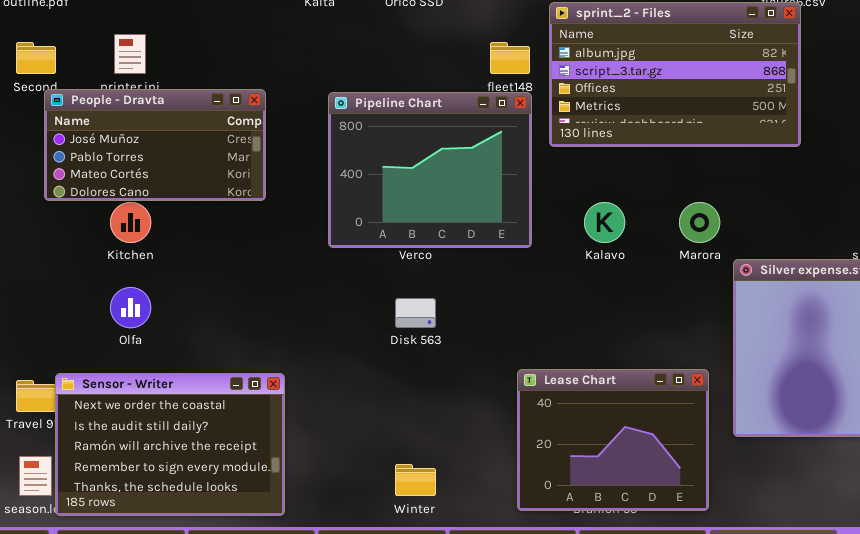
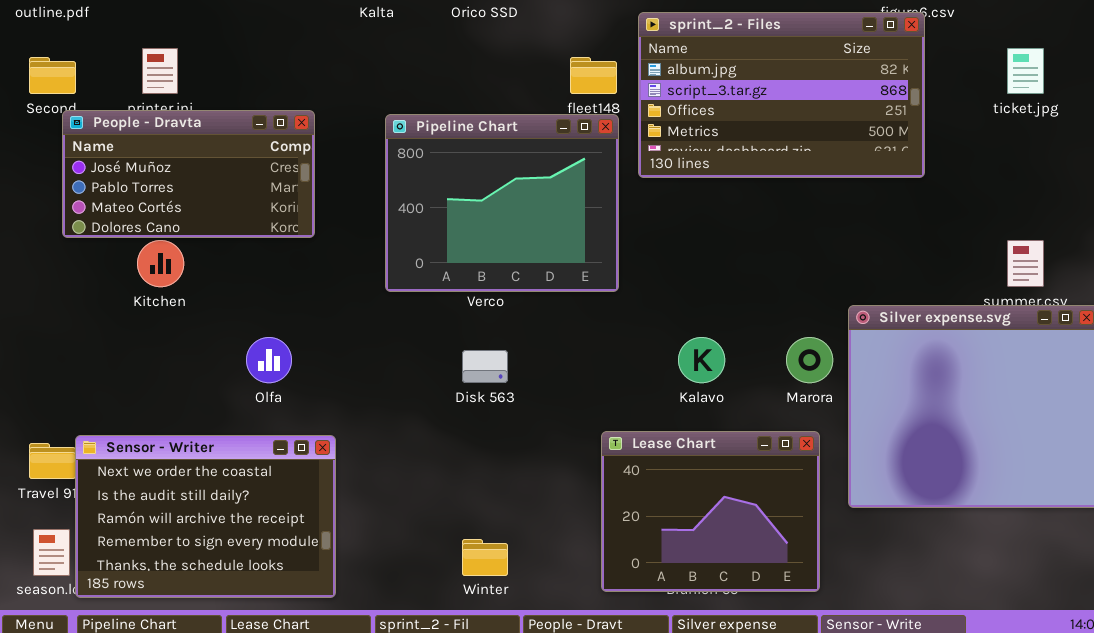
Kalavo: [584,202,625,243] -> [678,337,725,383], moved
Marora: [679,202,720,243] -> [786,337,833,383], moved
Olfa: [110,287,151,328] -> [246,337,292,383], moved

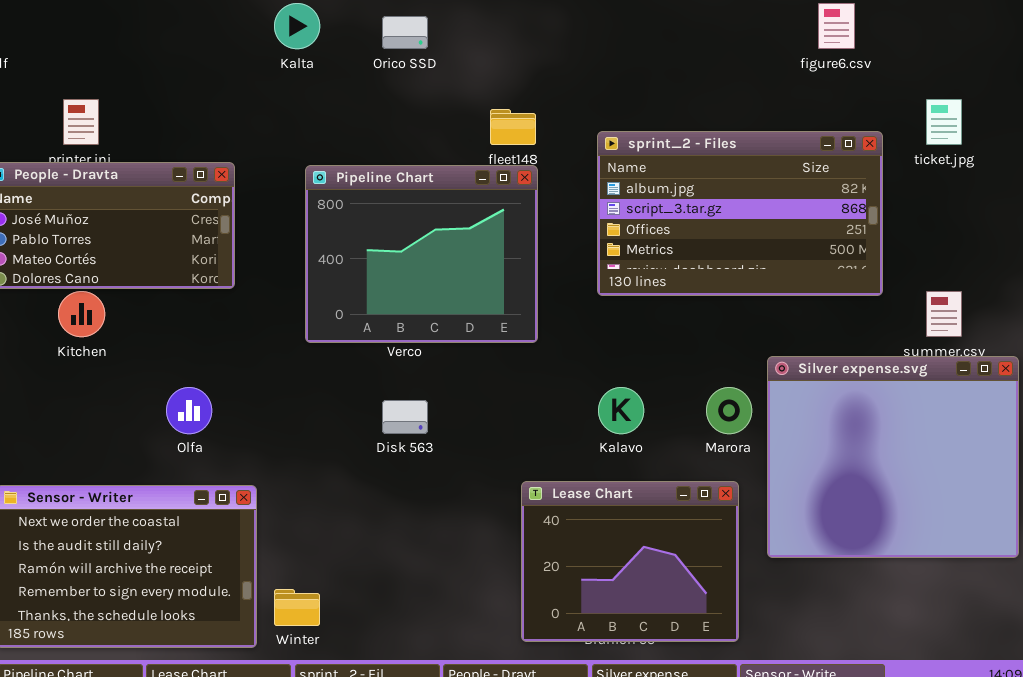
sprint_2 - Files: [638,12,925,178] -> [597,131,883,296], moved
Winter: [462,539,508,576] -> [274,589,320,626], moved

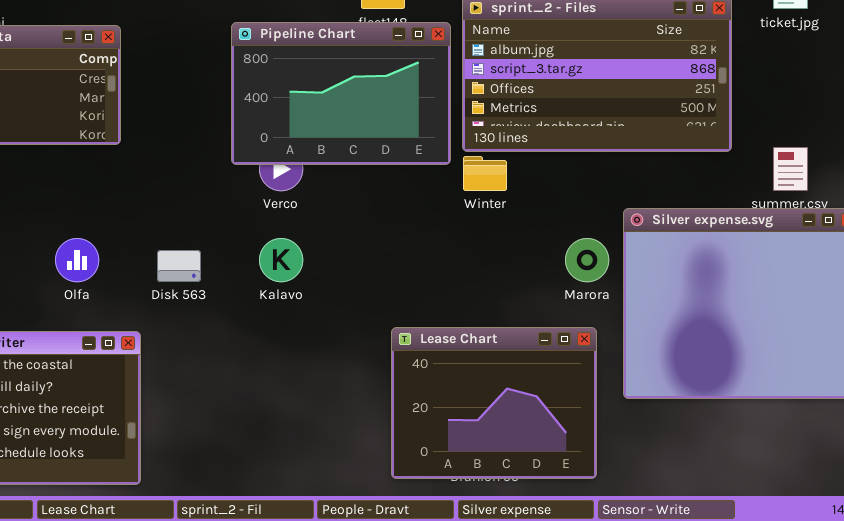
Pipeline Chart: [305,165,538,343] -> [231,22,451,165], moved, resized
Kalavo: [598,387,644,434] -> [259,238,303,282], moved
Disk 563: [382,400,428,434] -> [157,250,201,282], moved
Winter: [274,589,320,626] -> [463,156,507,191], moved

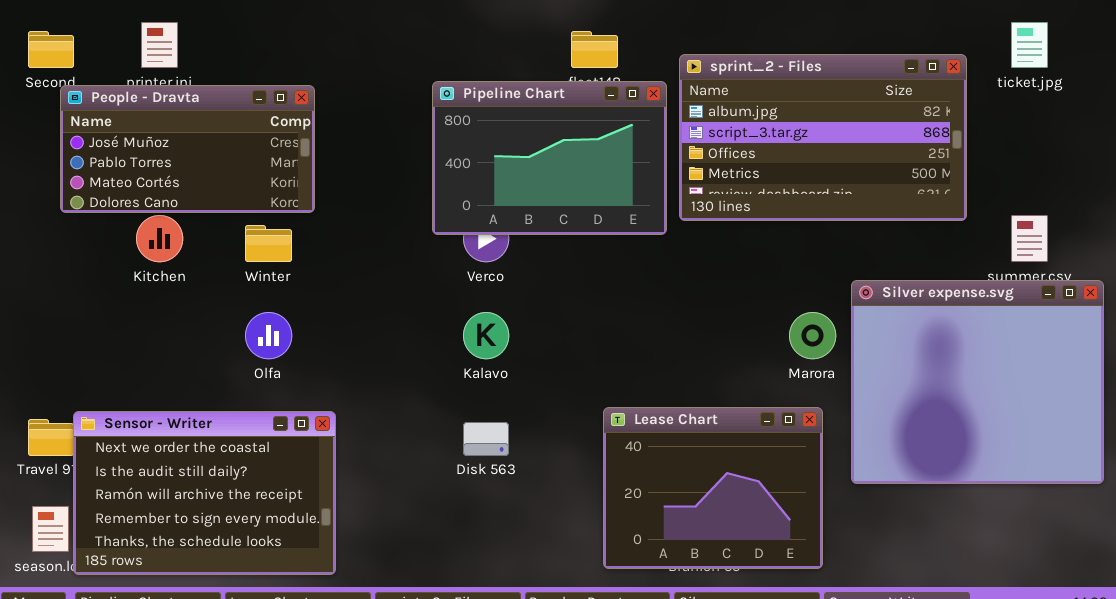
Winter: [463,156,507,191] -> [245,225,292,262], moved
Disk 563: [157,250,201,282] -> [463,422,509,456], moved

